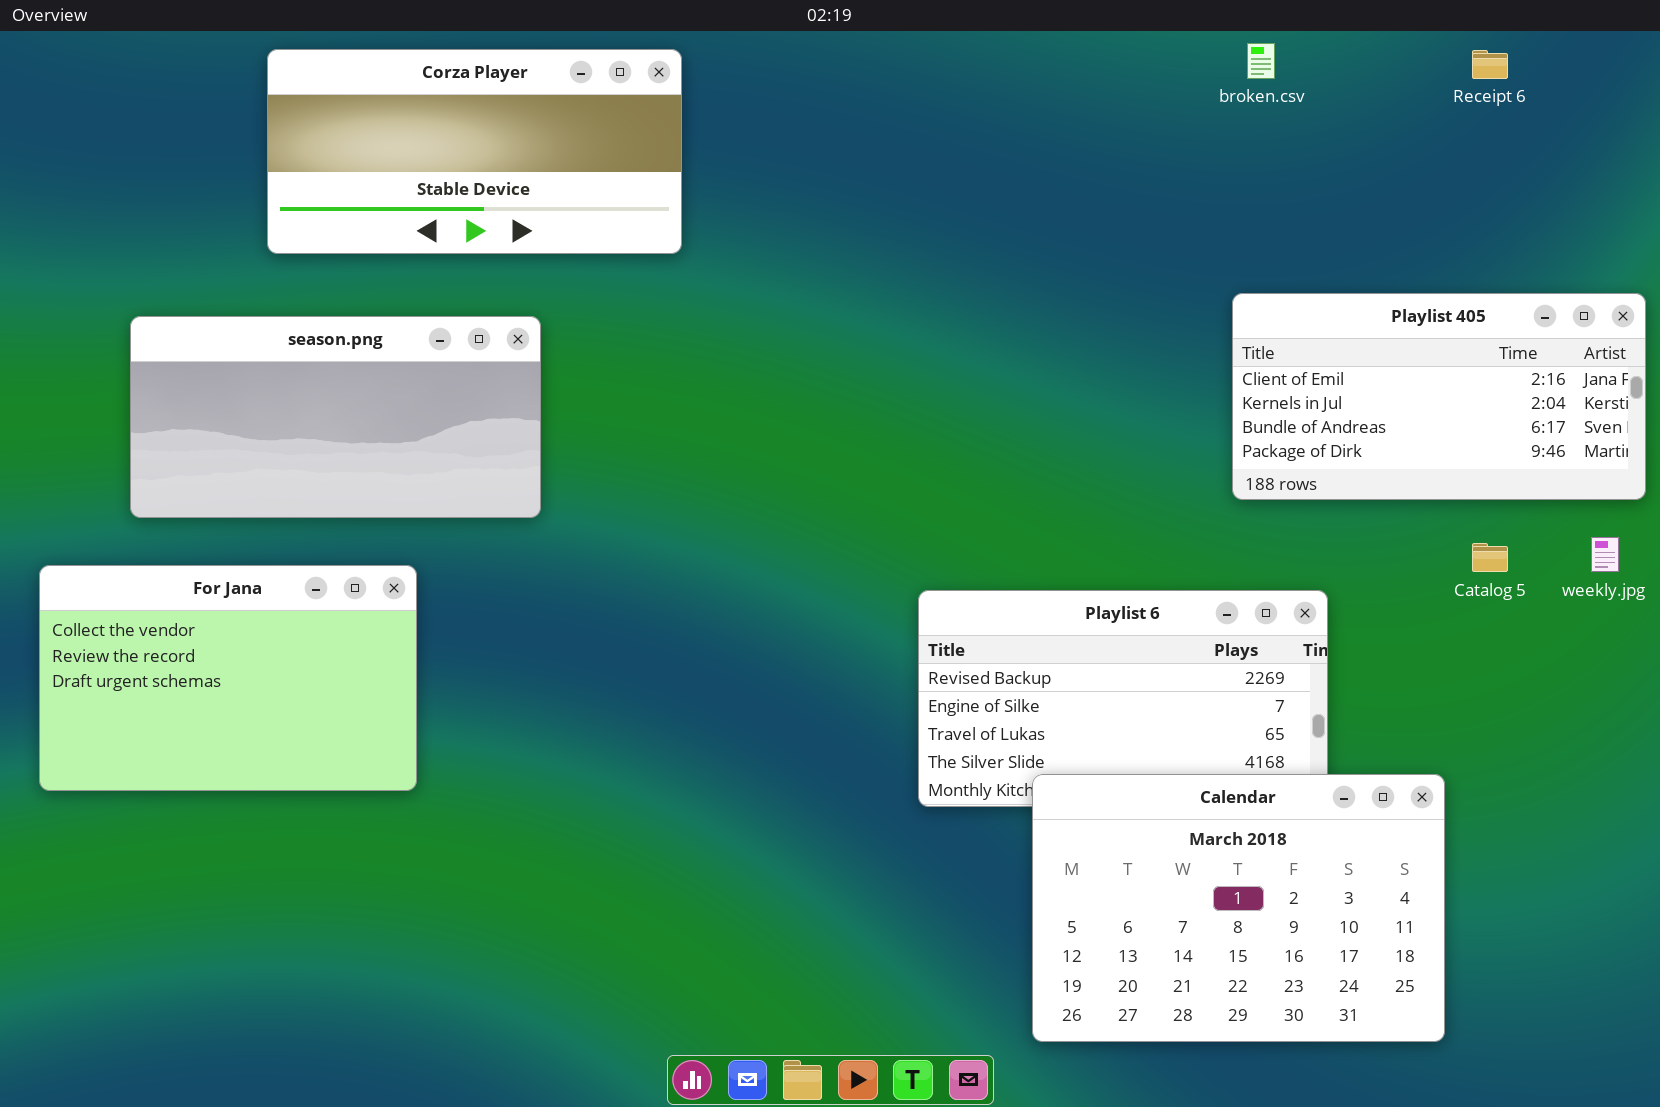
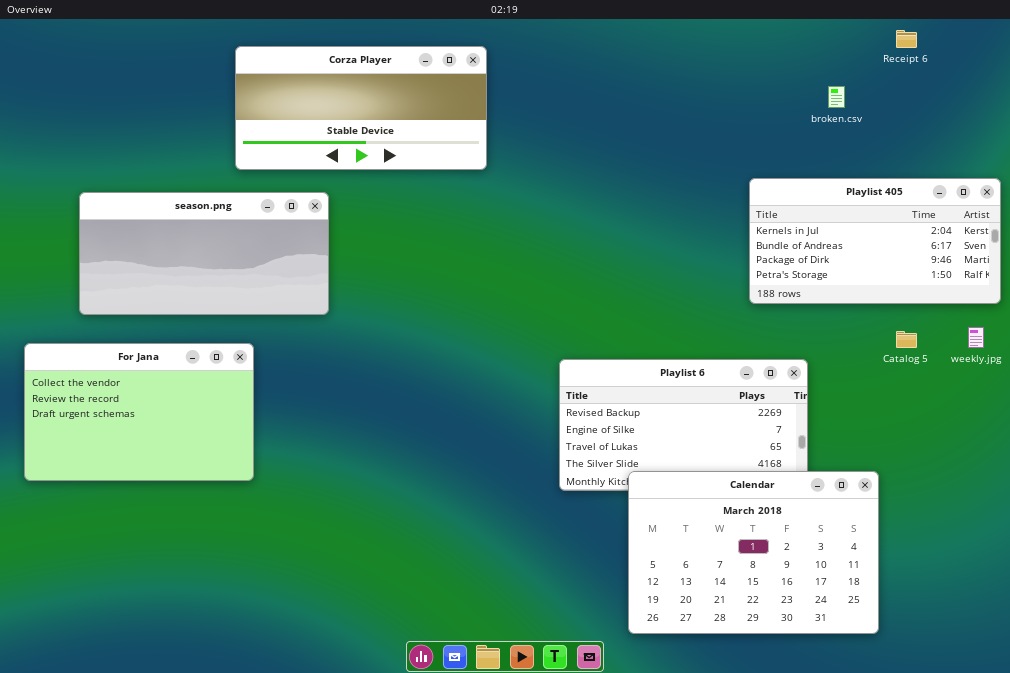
broken.csv: [1247,43,1275,79] -> [828,86,845,108], moved
Corza Player: [267,49,682,254] -> [235,46,487,170], moved
Playlist 405: [1232,293,1646,500] -> [749,178,1001,304], scrolled down 1 row

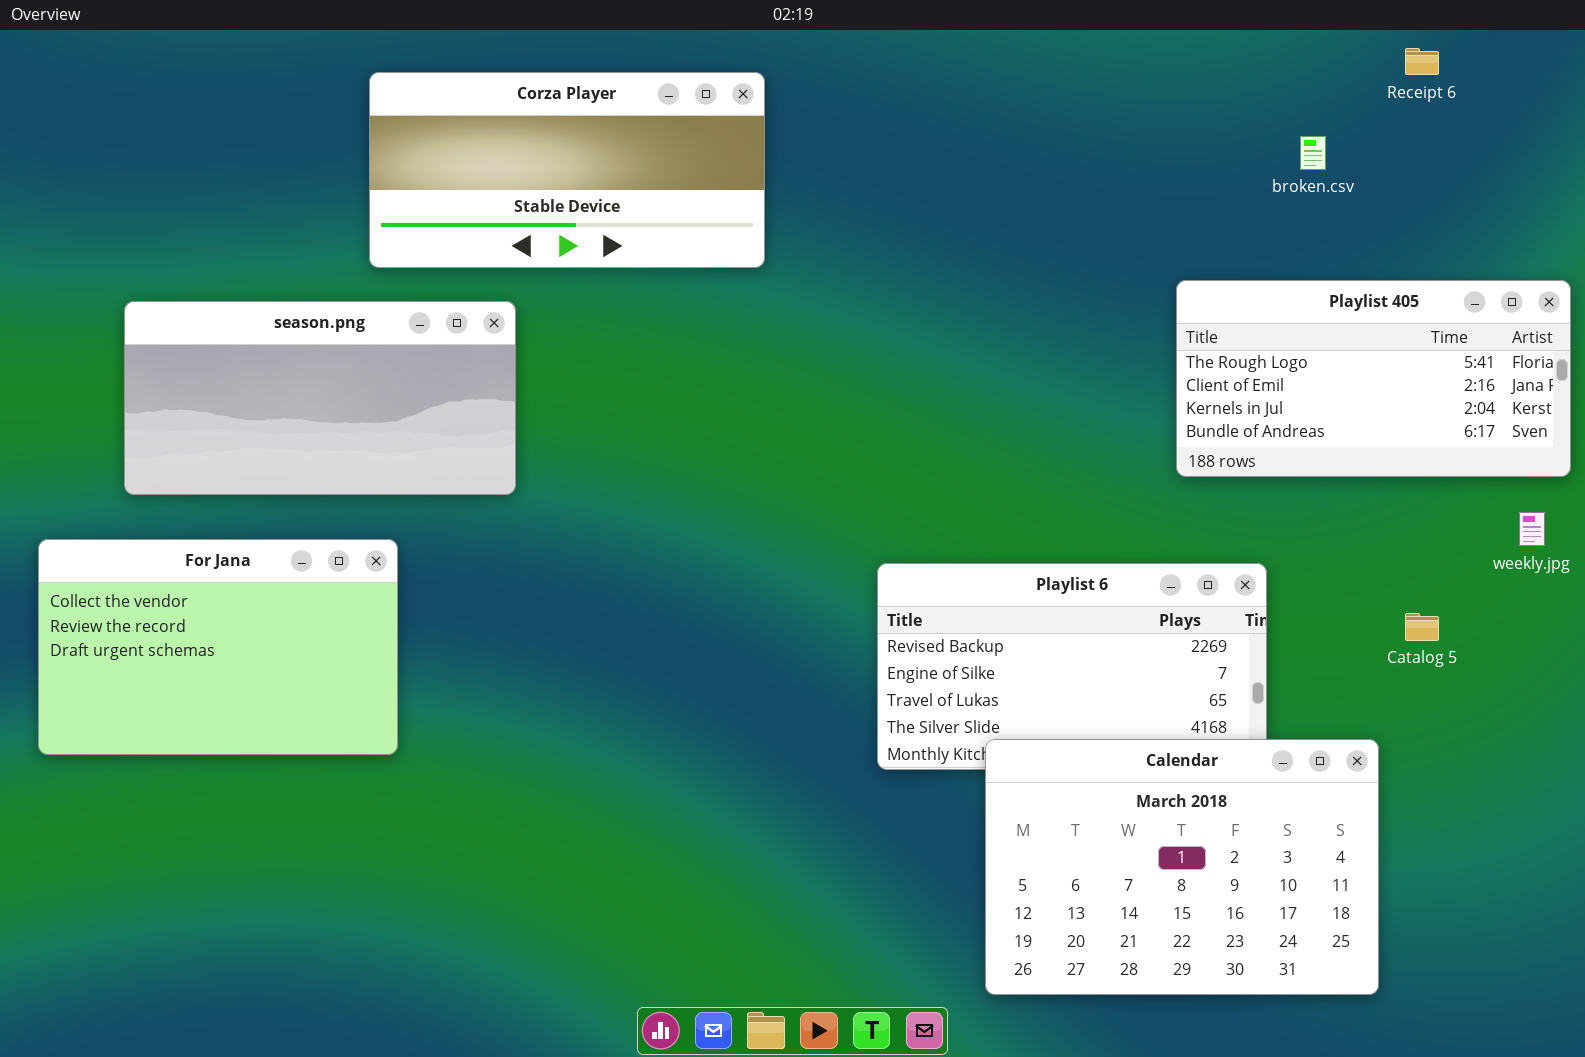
Playlist 405: [749,178,1001,304] -> [1176,280,1571,477], scrolled up 2 rows
Catalog 5: [896,331,917,348] -> [1405,613,1439,641], moved

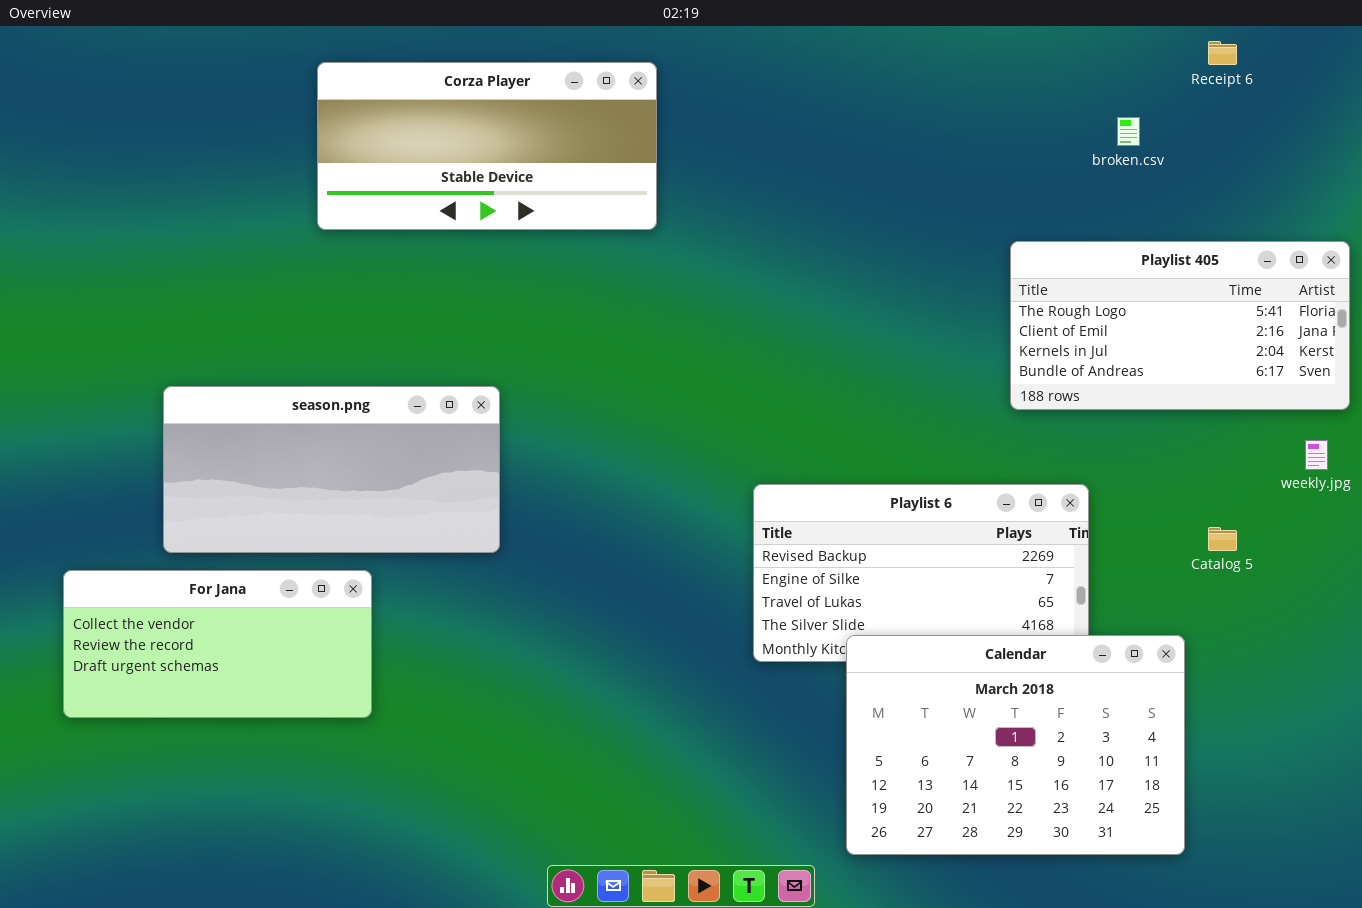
season.png: [124,301,516,495] -> [163,386,500,553], moved
For Jana: [38,539,398,755] -> [63,570,372,718], moved, resized

